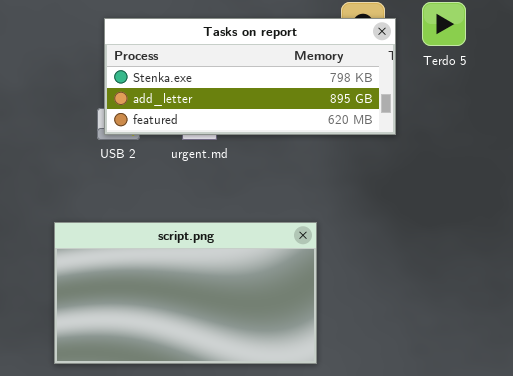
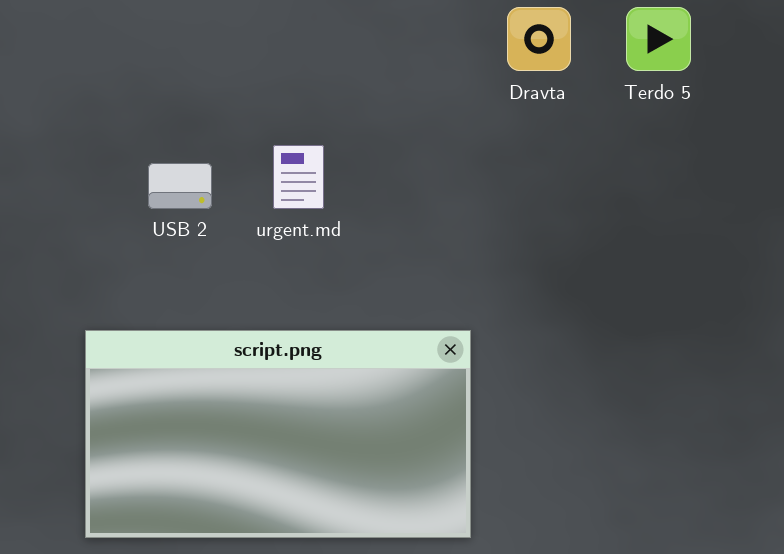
Tasks on report: [104,18,396,135] -> none, closed

